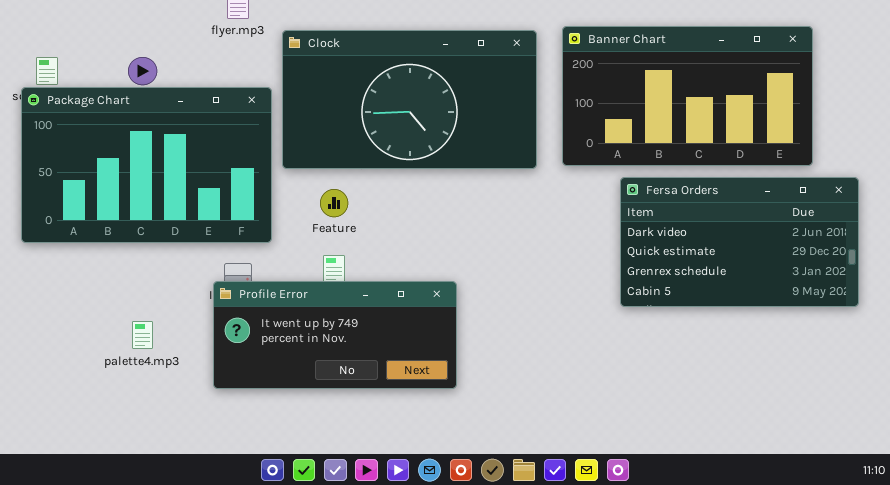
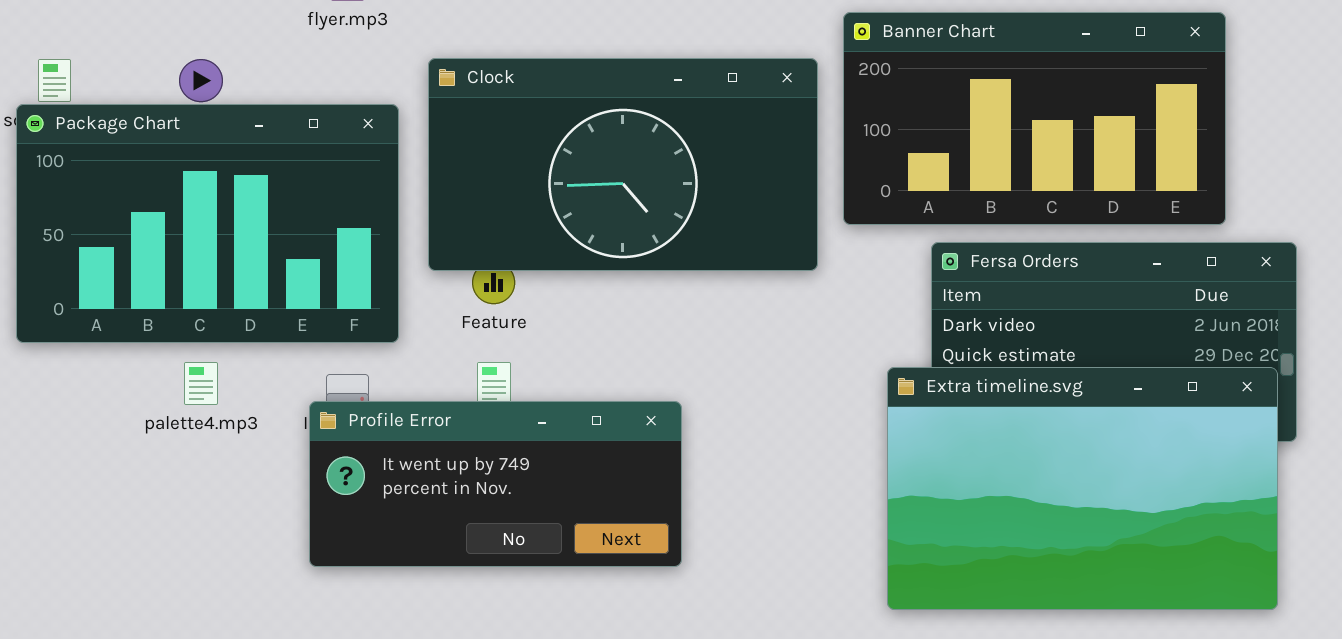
Clock: [282,30,537,169] -> [428,58,818,271], moved
Extra timeline.svg: none -> [887,367,1278,610], opened
palette4.mp3: [132,321,153,349] -> [184,362,218,405], moved

